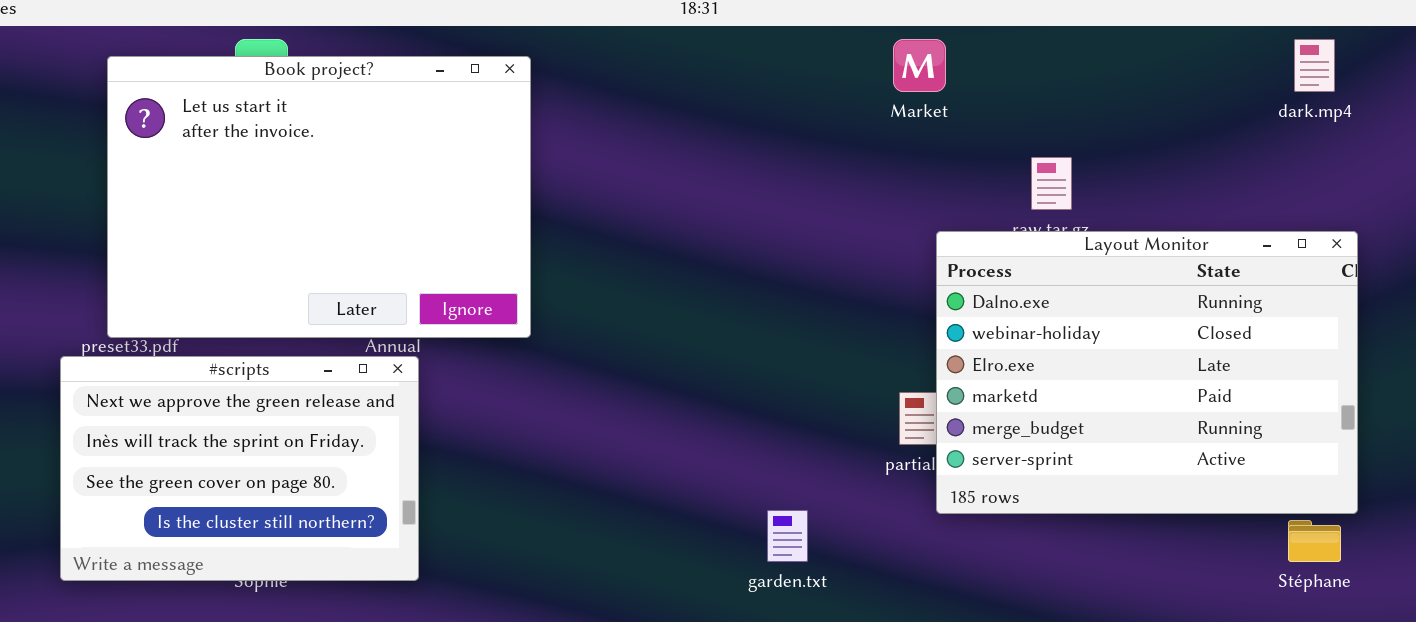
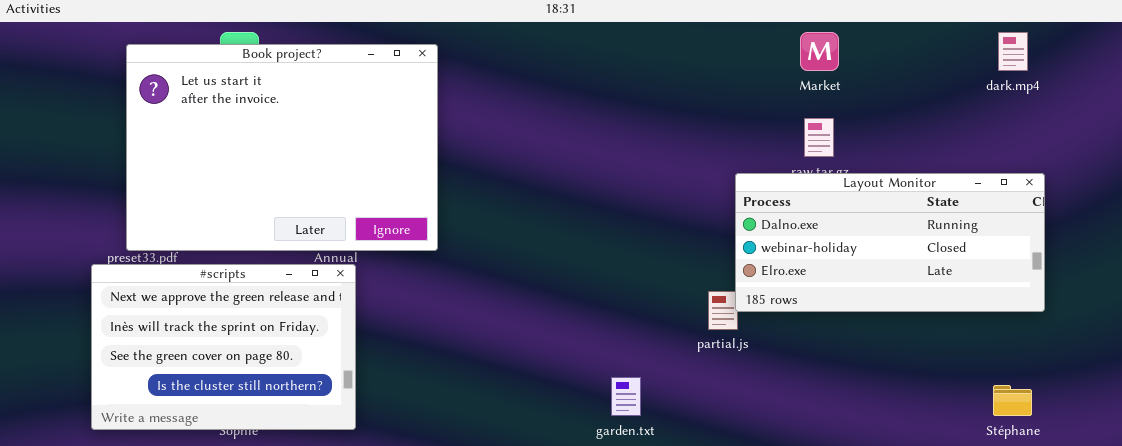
Market: [893,39,946,92] -> [800,32,839,71], moved
Layout Monitor: [936,231,1358,514] -> [735,173,1045,312], resized

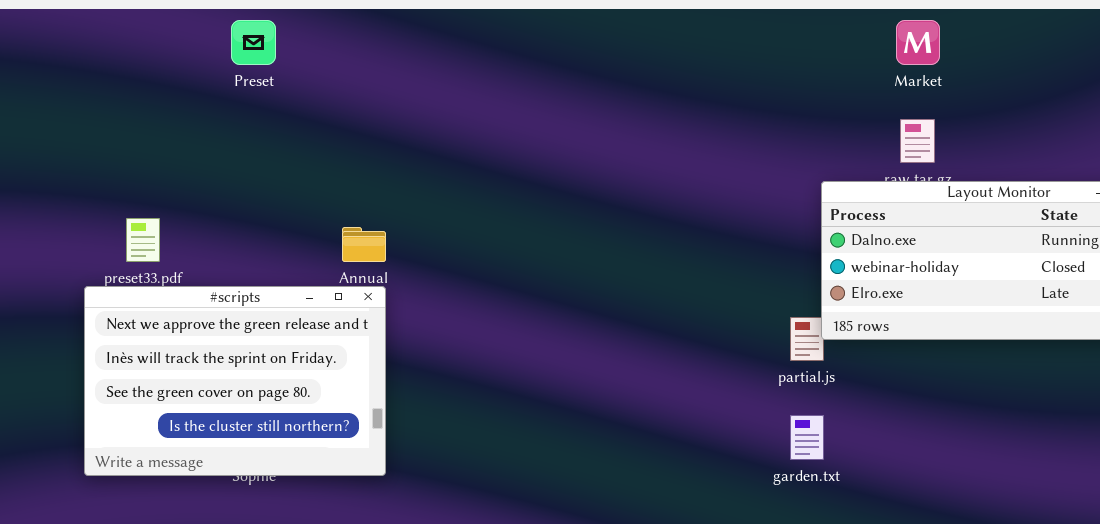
Book project?: [126,44,438,251] -> none, closed
garden.txt: [611,377,641,416] -> [790,415,824,460], moved

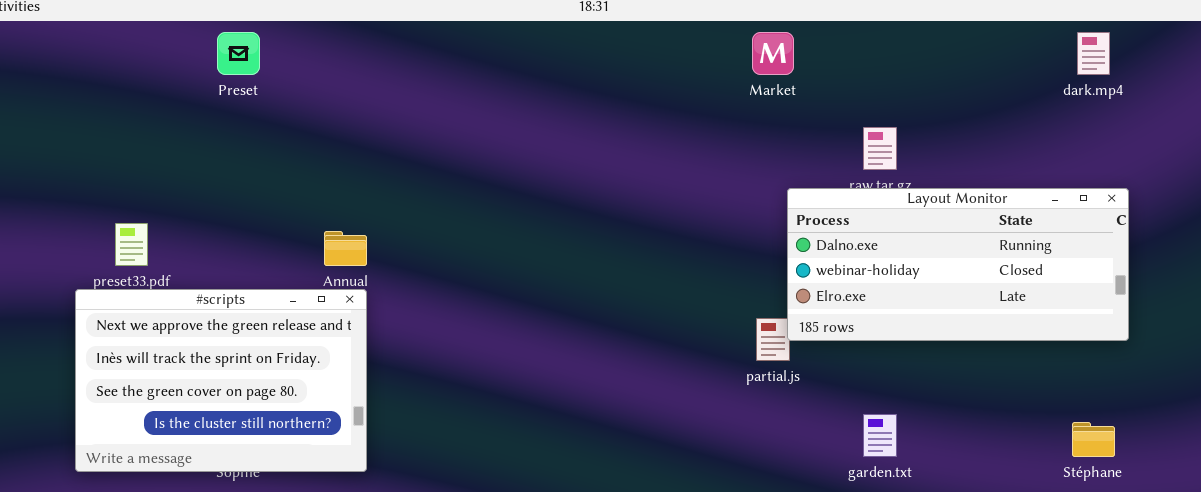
Market: [896,20,940,65] -> [752,32,794,75], moved
garden.txt: [790,415,824,460] -> [863,414,897,457], moved

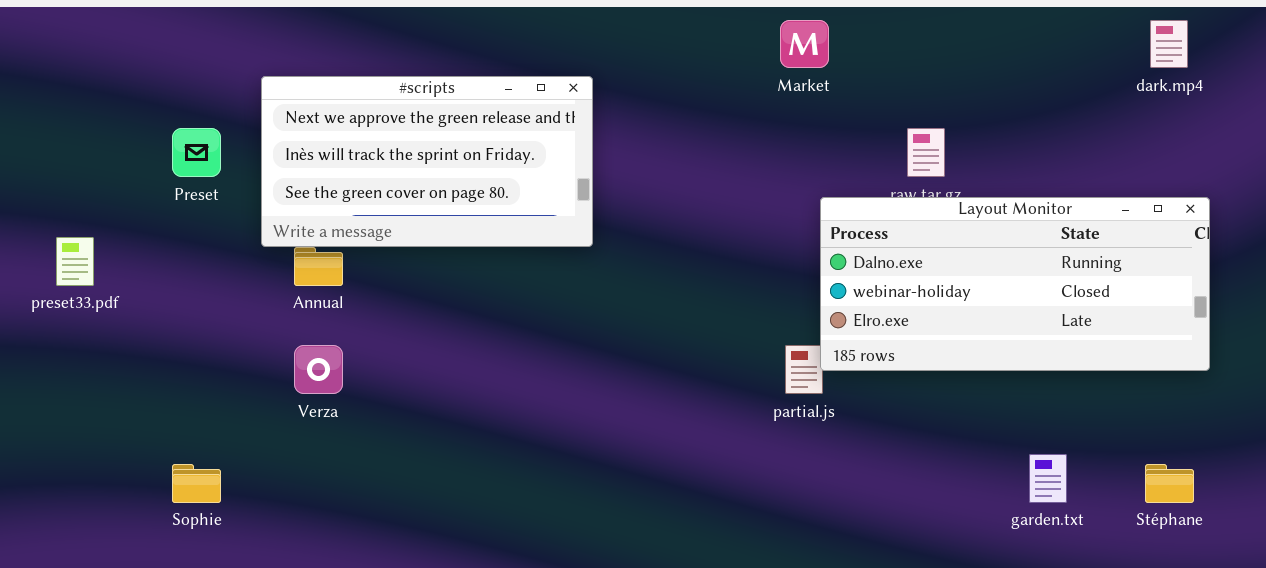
Preset: [217,32,260,75] -> [172,128,221,177], moved
#scripts: [75,289,367,472] -> [261,76,593,247], moved, resized
garden.txt: [863,414,897,457] -> [1029,454,1067,503], moved

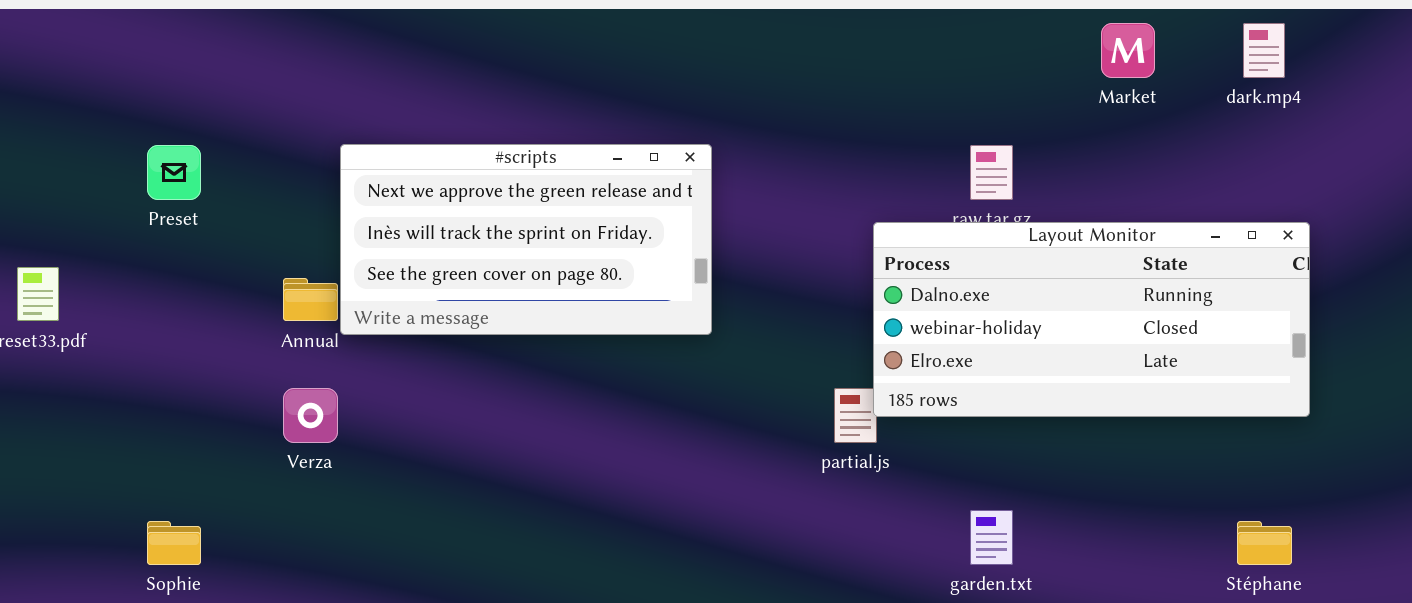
Market: [780,20,829,68] -> [1101,23,1155,78], moved
#scripts: [261,76,593,247] -> [340,144,712,335], moved
garden.txt: [1029,454,1067,503] -> [970,510,1013,565], moved

